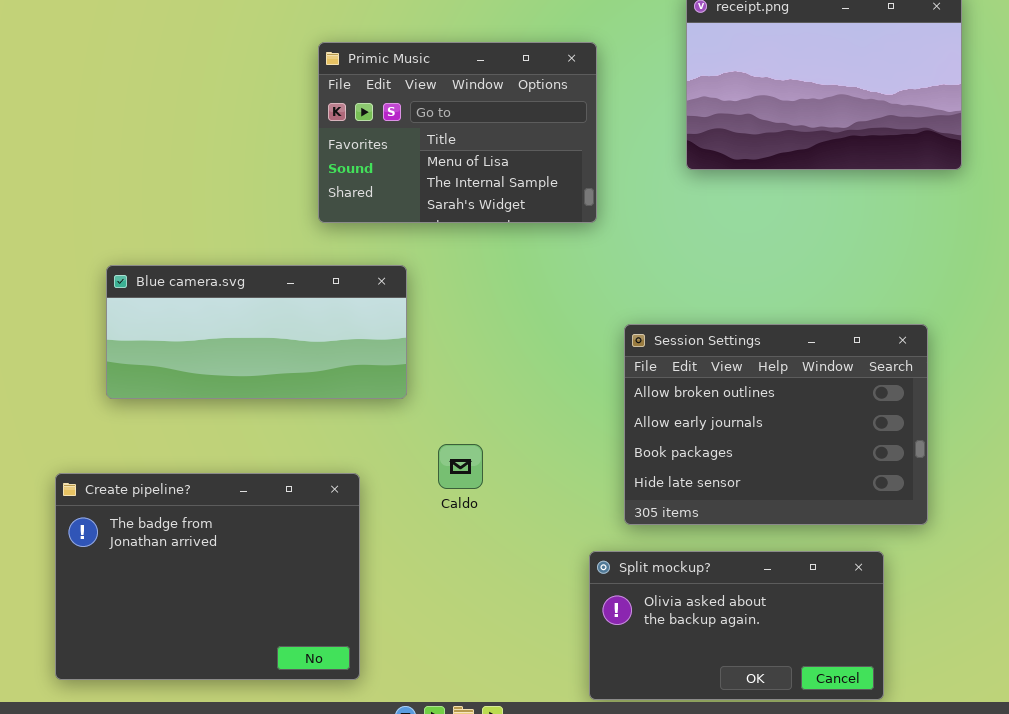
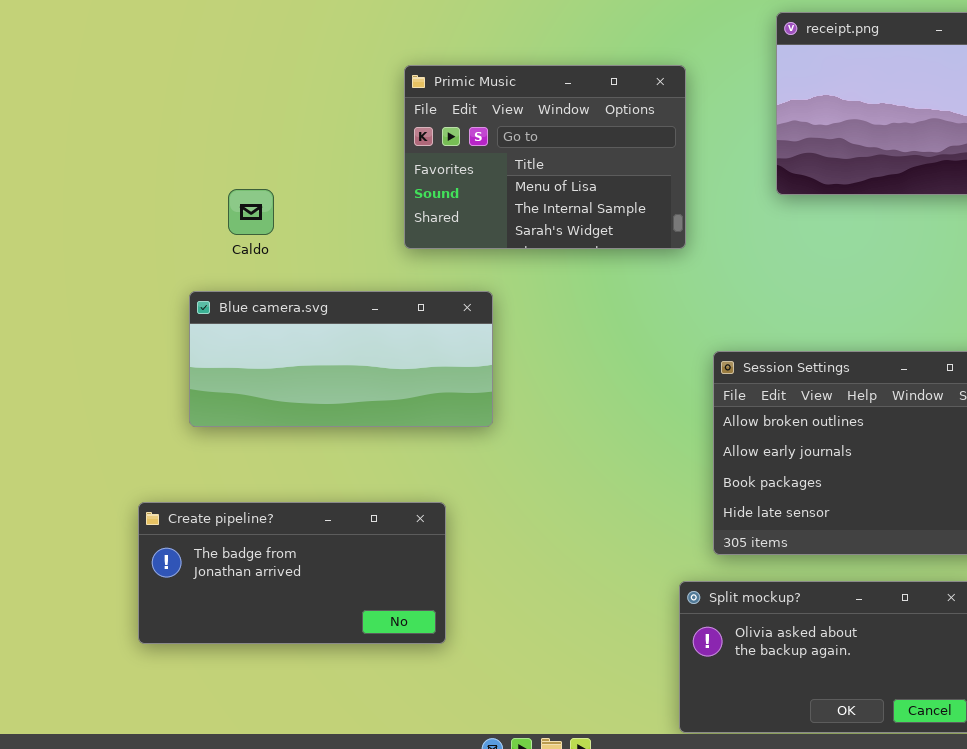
Caldo: [438,444,483,489] -> [228,189,274,235], moved
Create pipeline?: [55,473,360,680] -> [138,502,446,644], resized

